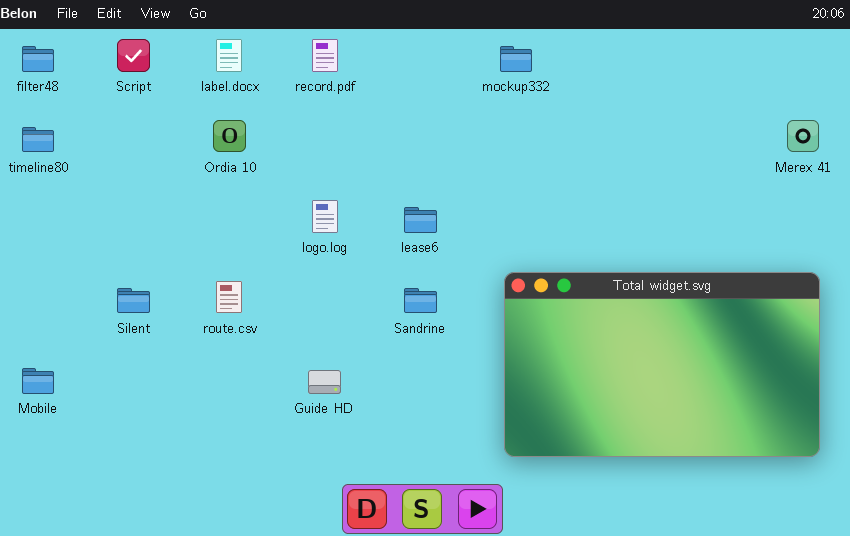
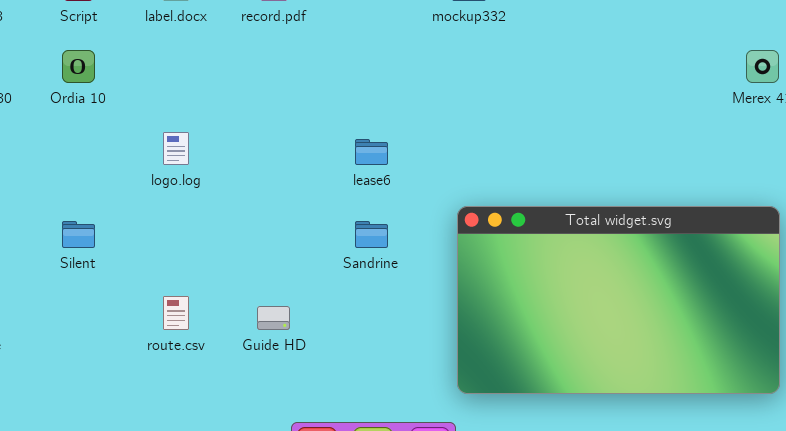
Ordia 10: [213,120,246,152] -> [62,50,95,83], moved
logo.log: [312,200,338,233] -> [163,132,189,165], moved
route.csv: [216,281,242,313] -> [163,296,189,330], moved

